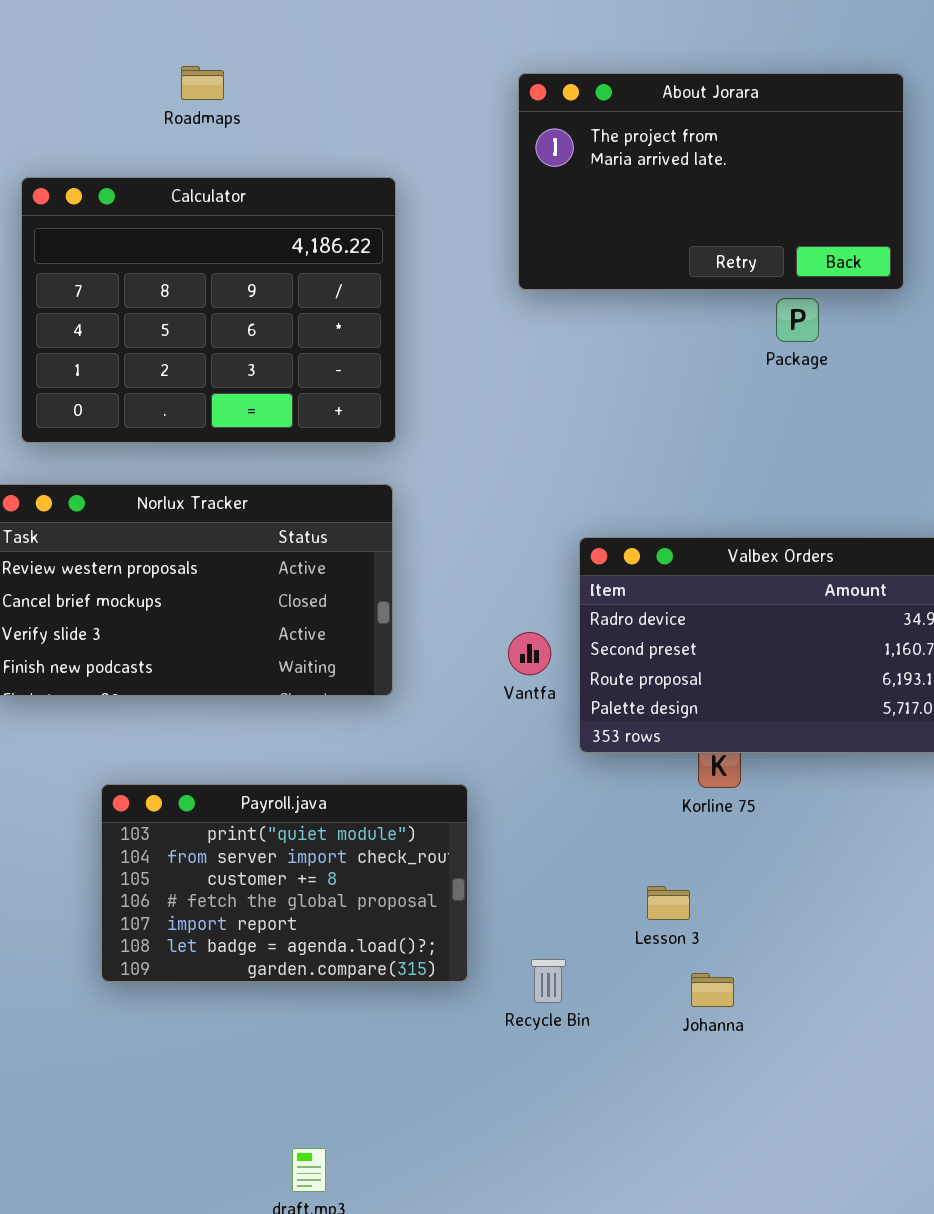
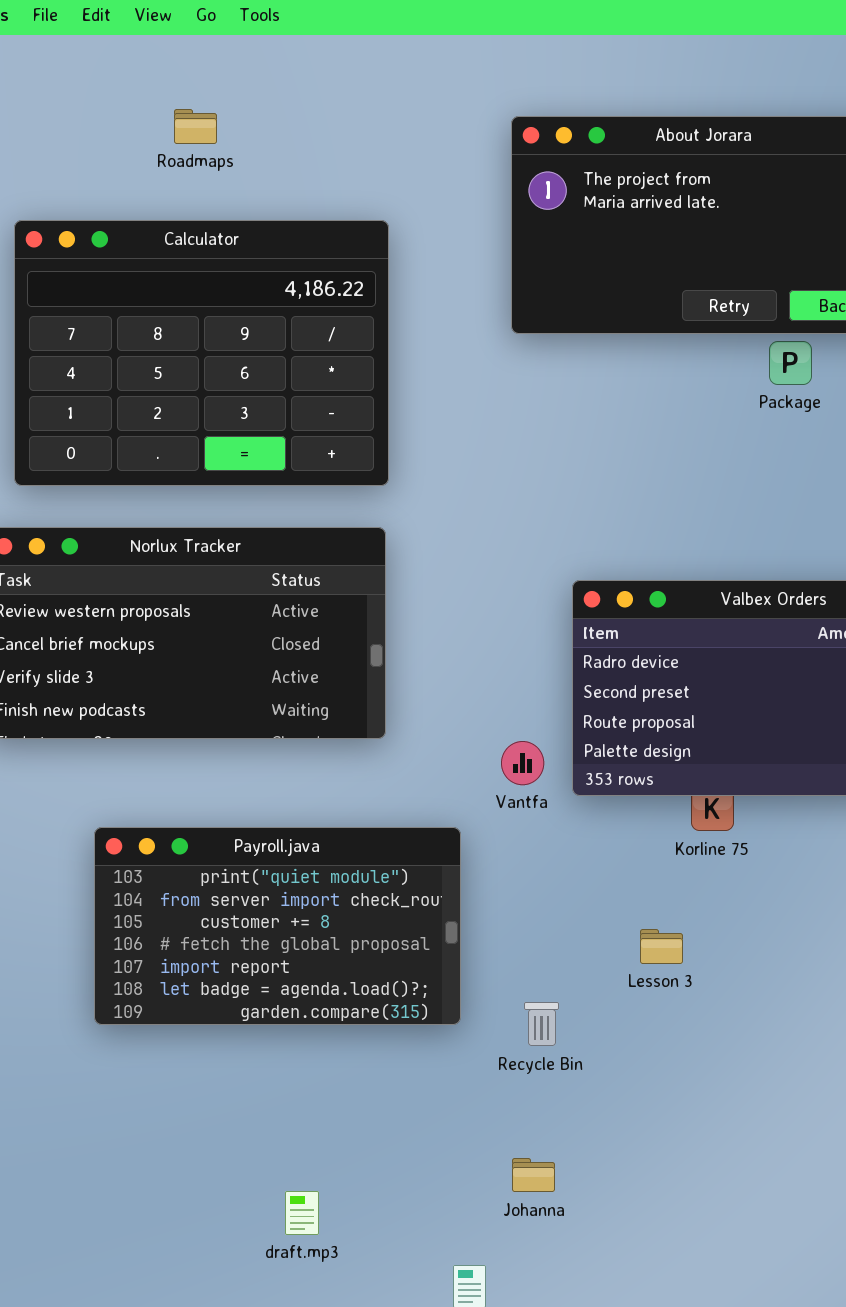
Vantfa: [508,632,551,675] -> [501,741,544,785], moved
Johanna: [691,973,734,1007] -> [512,1158,555,1192], moved

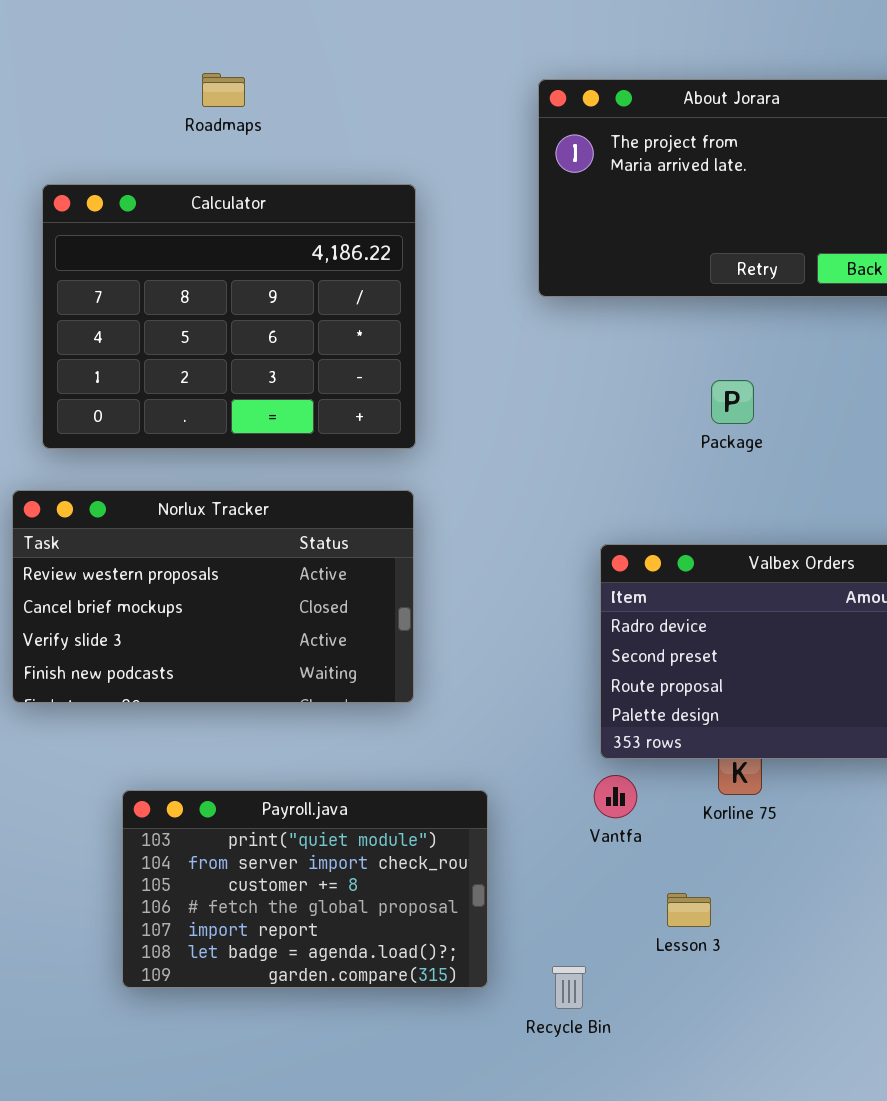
Package: [769,341,812,385] -> [711,380,754,424], moved
Vantfa: [501,741,544,785] -> [594,775,637,818], moved

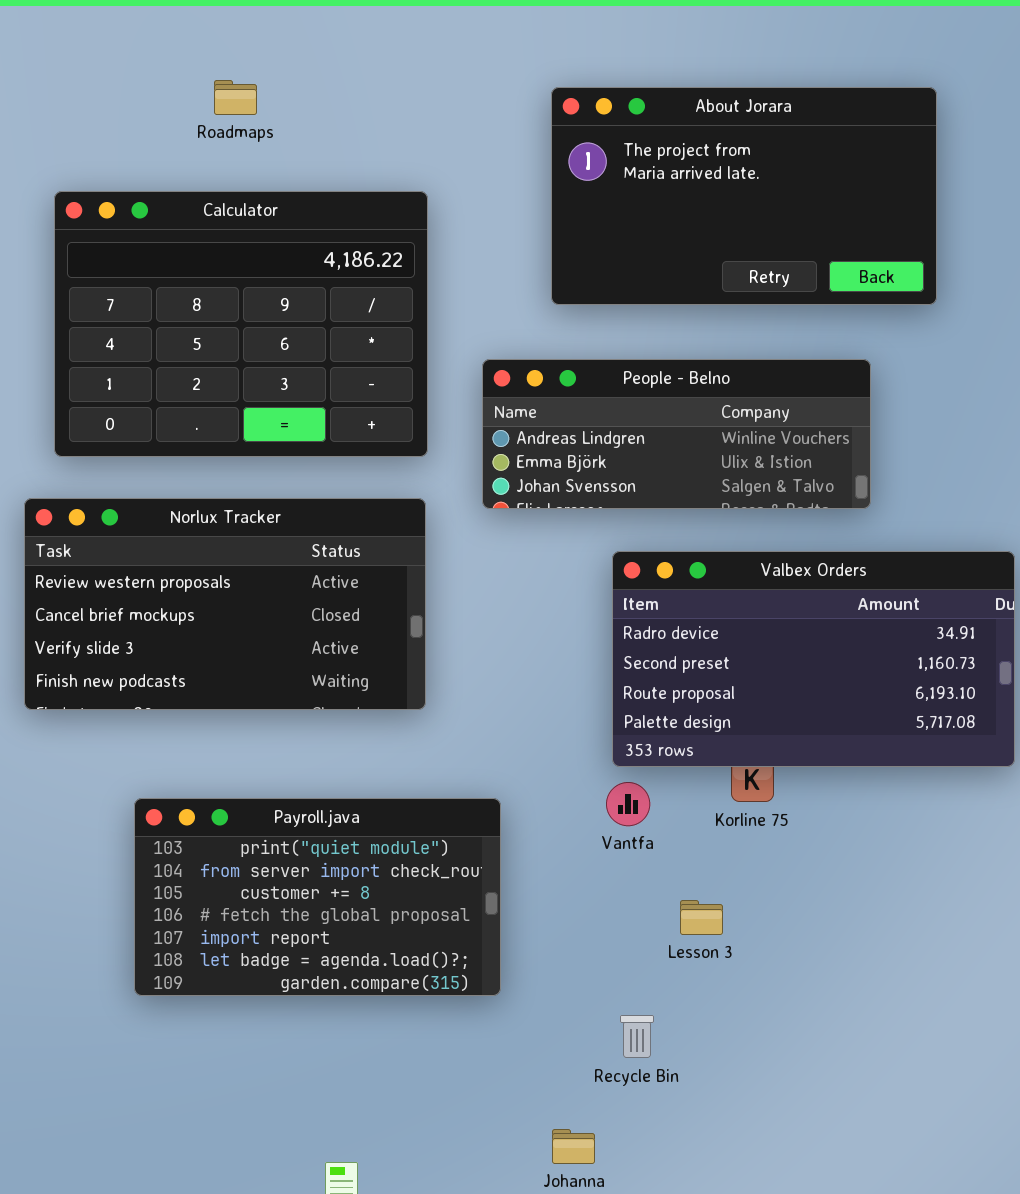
People - Belno: none -> [482,359,871,509], opened
Recycle Bin: [552,966,586,1009] -> [620,1015,654,1058], moved

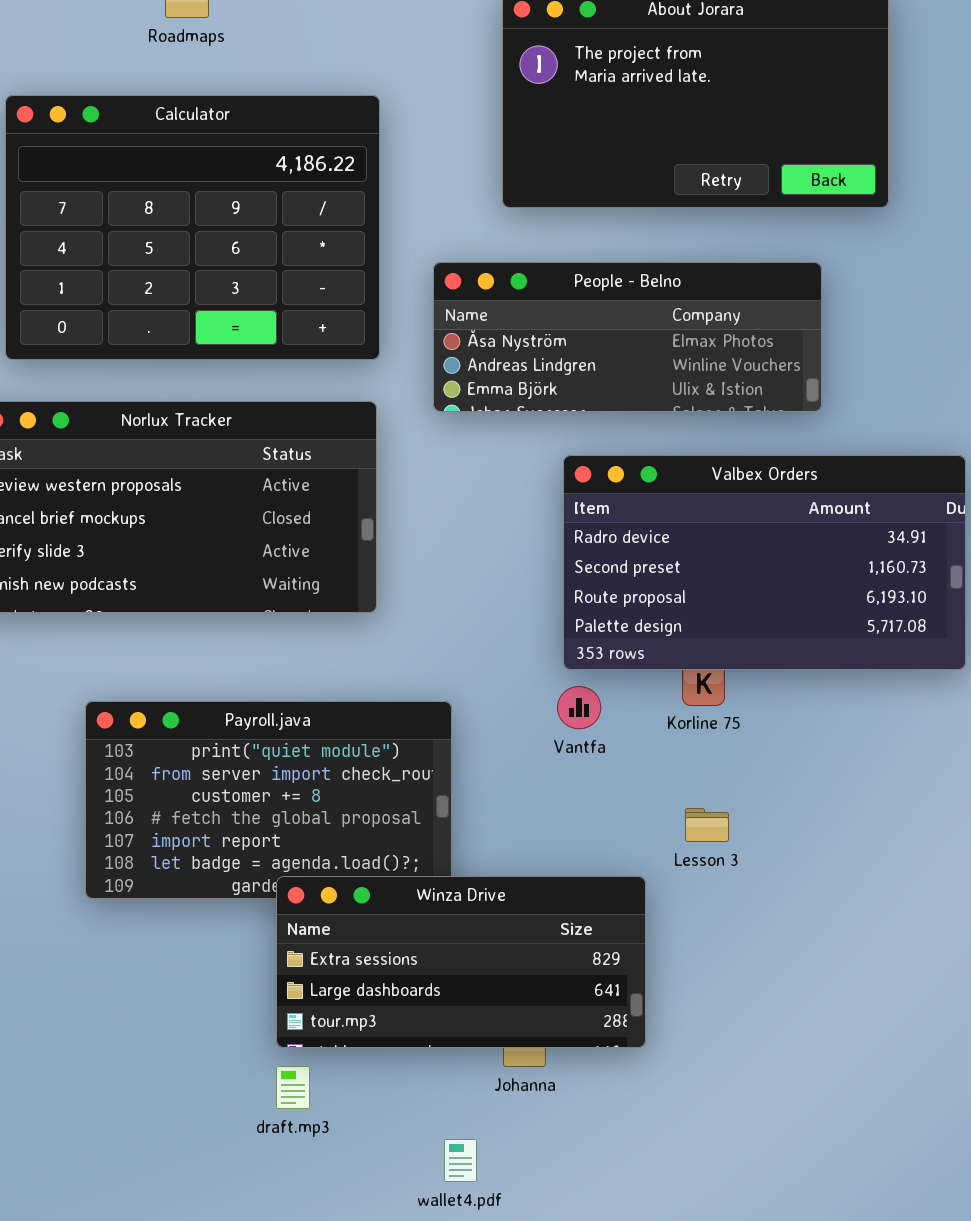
People - Belno: [482,359,871,509] -> [433,262,822,412], scrolled up 1 row
Lesson 3: [680,900,723,935] -> [685,808,729,842], moved
Winza Drive: none -> [276,876,646,1048], opened

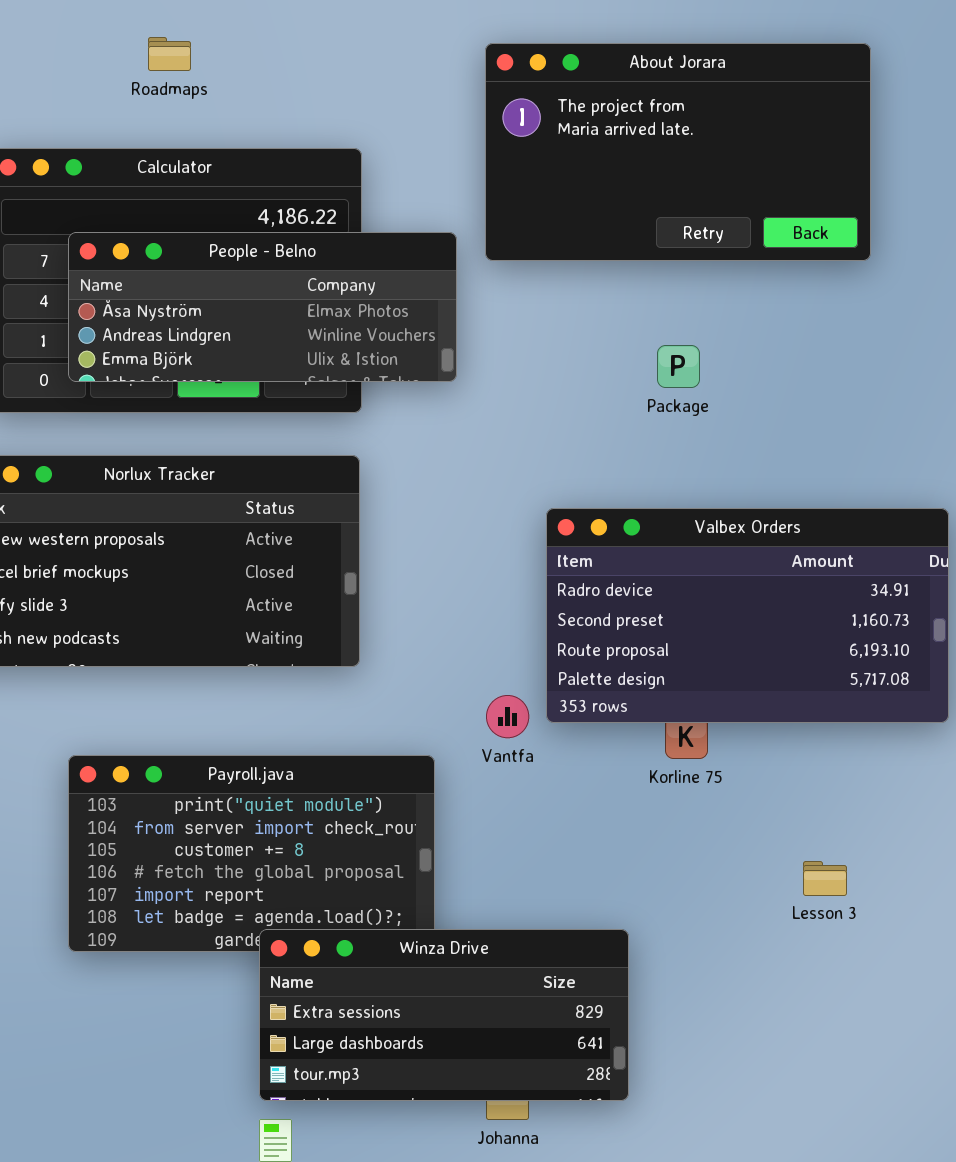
People - Belno: [433,262,822,412] -> [68,232,457,382], moved
Vantfa: [557,686,601,729] -> [486,695,529,738], moved
Lesson 3: [685,808,729,842] -> [803,861,847,896], moved

